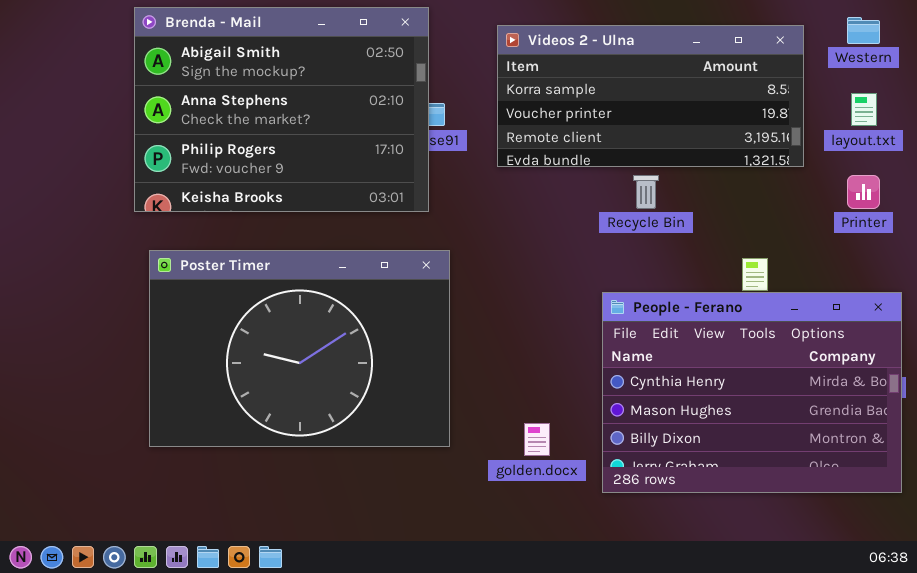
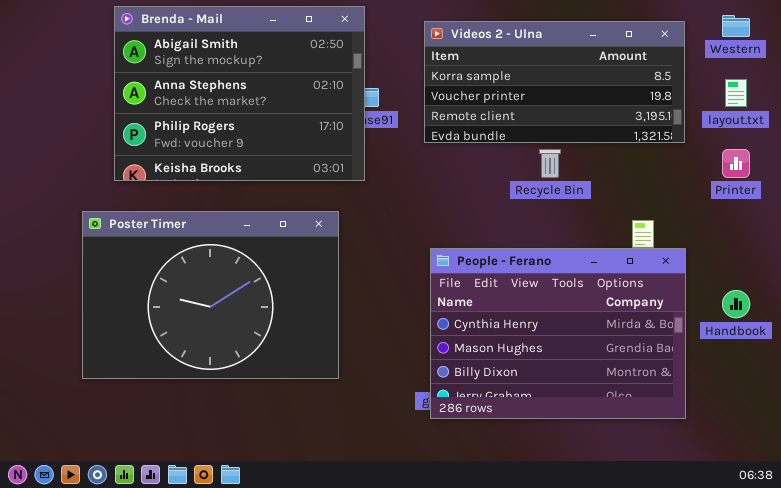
Poster Timer: [149,250,450,447] -> [82,211,339,379], moved
People - Ferano: [602,292,902,493] -> [430,248,686,419], moved

